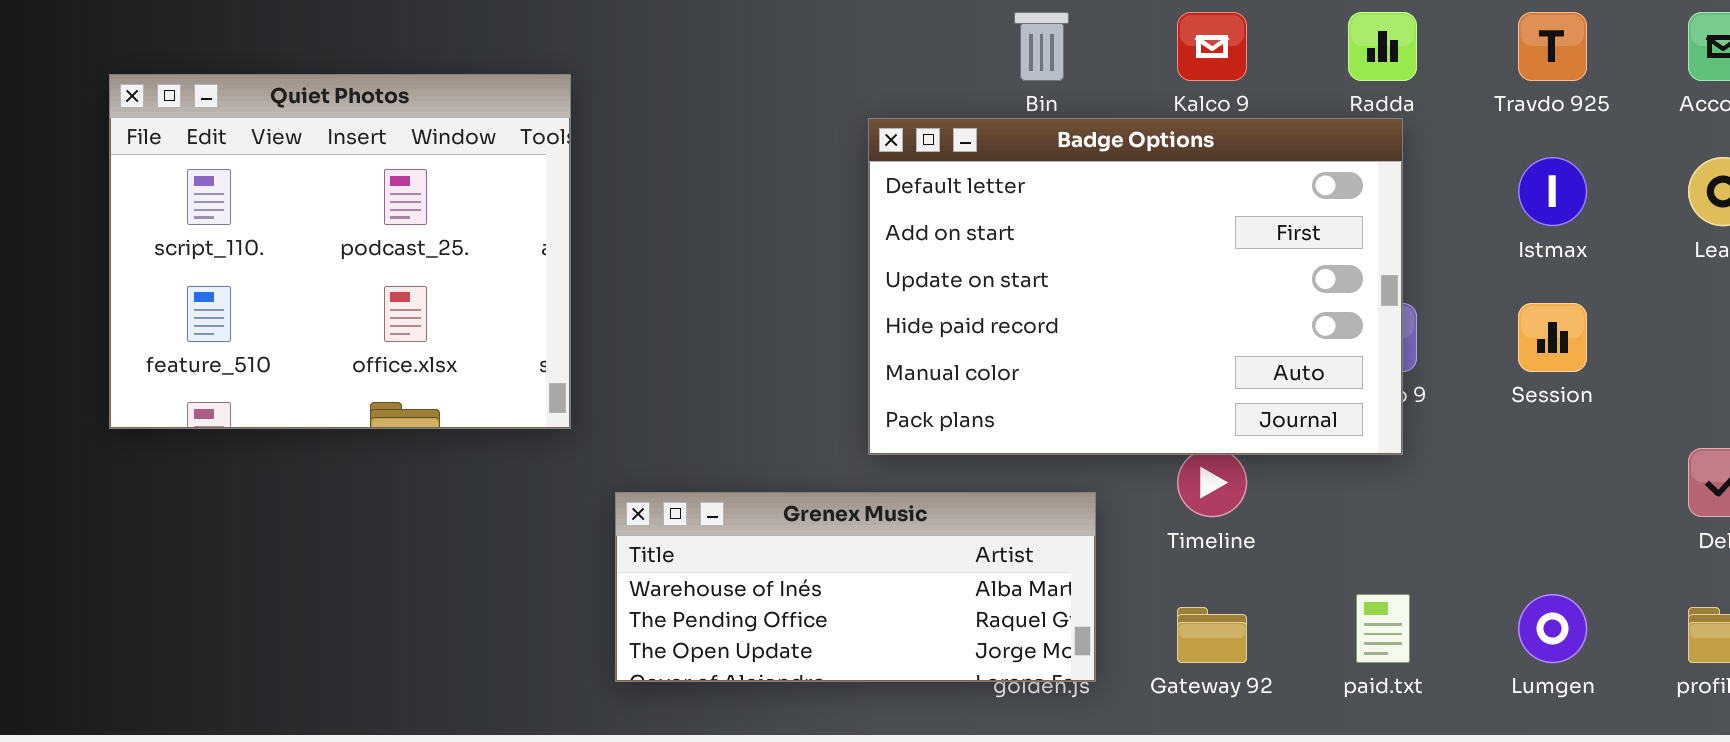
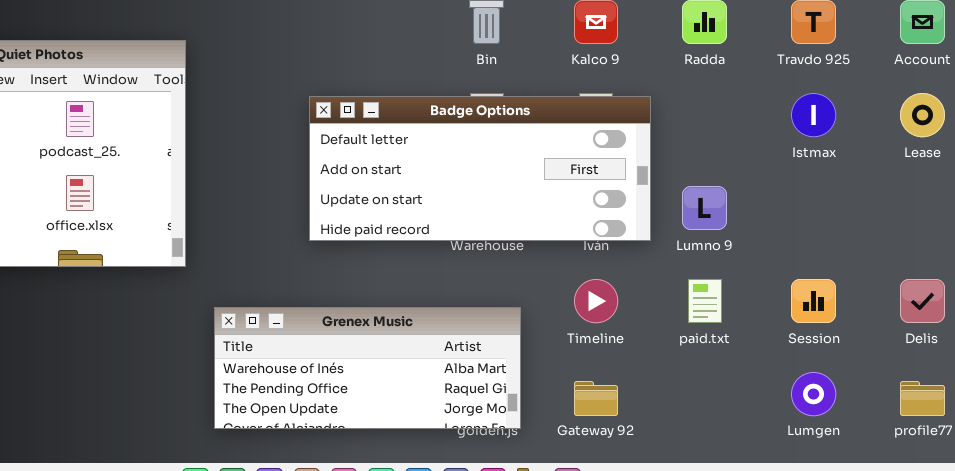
Badge Options: [868,118,1403,455] -> [309,96,651,241], moved, resized
Session: [1518,303,1587,372] -> [791,279,836,323], moved
paid.txt: [1356,594,1410,663] -> [688,279,722,323], moved

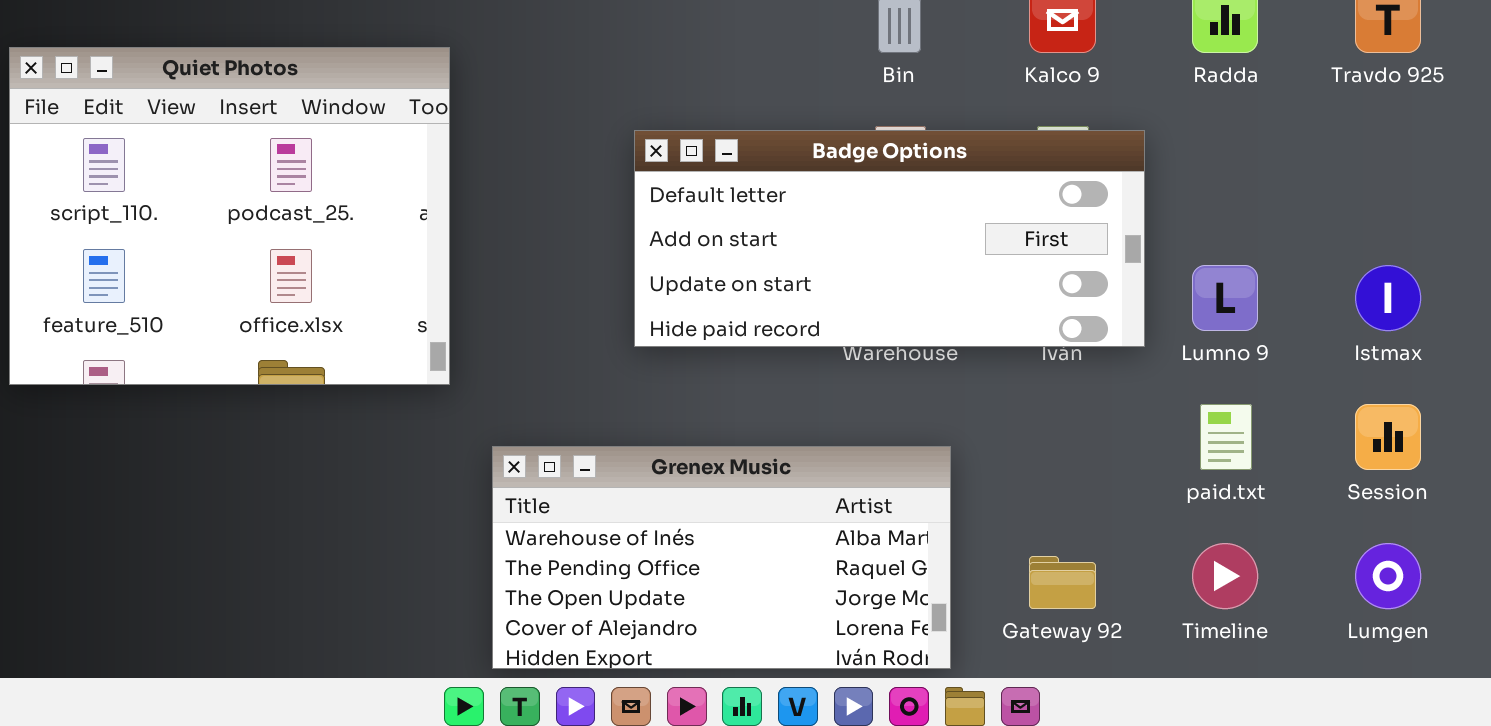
Istmax: [791,93,836,137] -> [1355,265,1421,331], moved
Timeline: [574,279,618,323] -> [1192,543,1258,609], moved
Grenex Music: [214,307,521,429] -> [492,446,951,669], resized

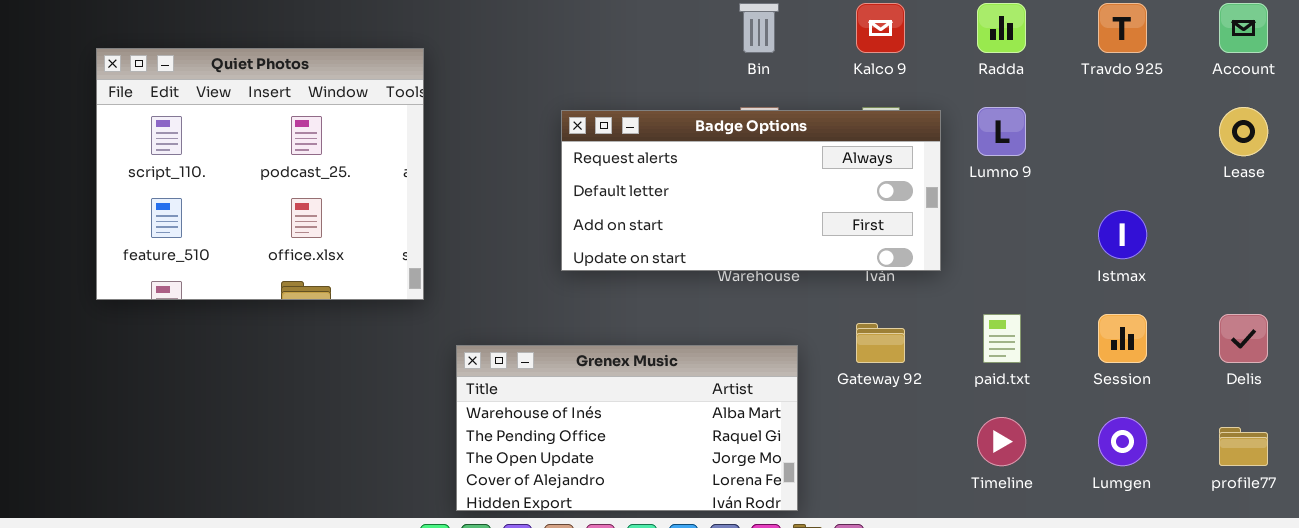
Badge Options: [634,130,1145,347] -> [561,110,941,271], scrolled up 1 row
Lumno 9: [1192,265,1258,331] -> [977,107,1026,156], moved
Gateway 92: [1029,556,1096,609] -> [856,323,905,363], moved

